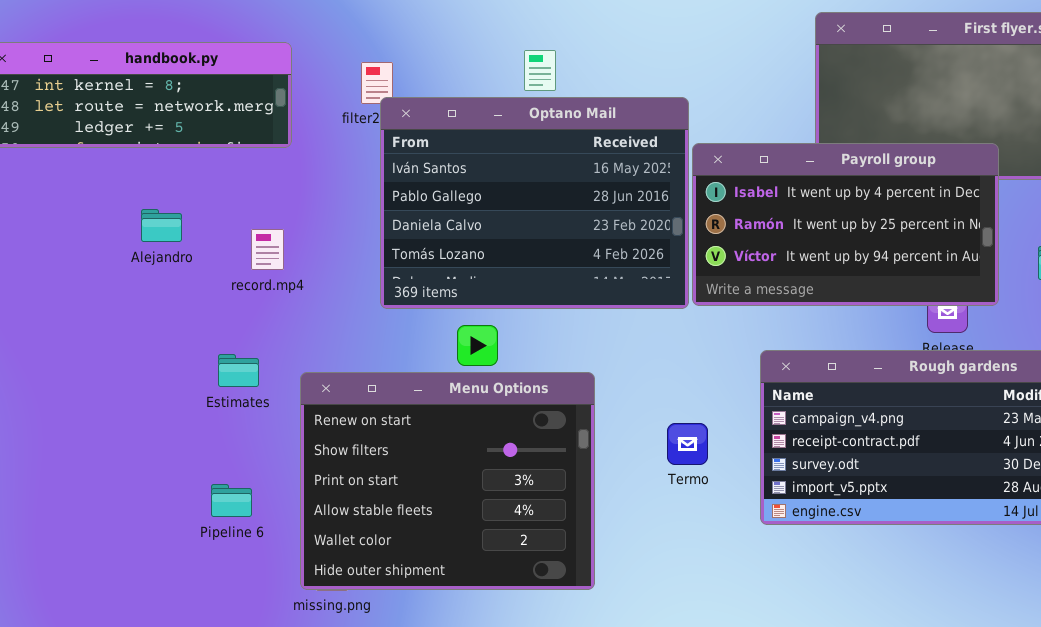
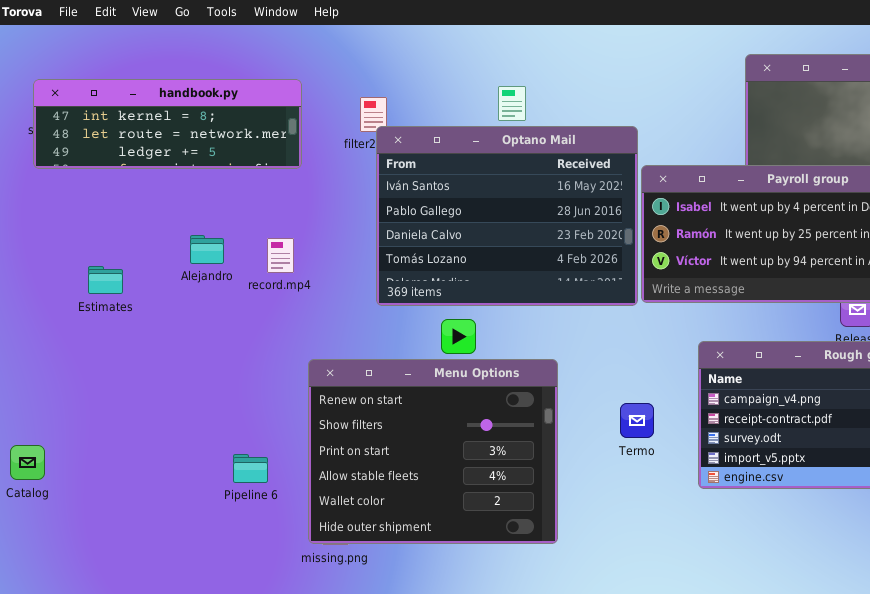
Alejandro: [141,209,182,242] -> [190,235,224,264], moved
Estimates: [218,354,259,387] -> [88,266,123,294], moved

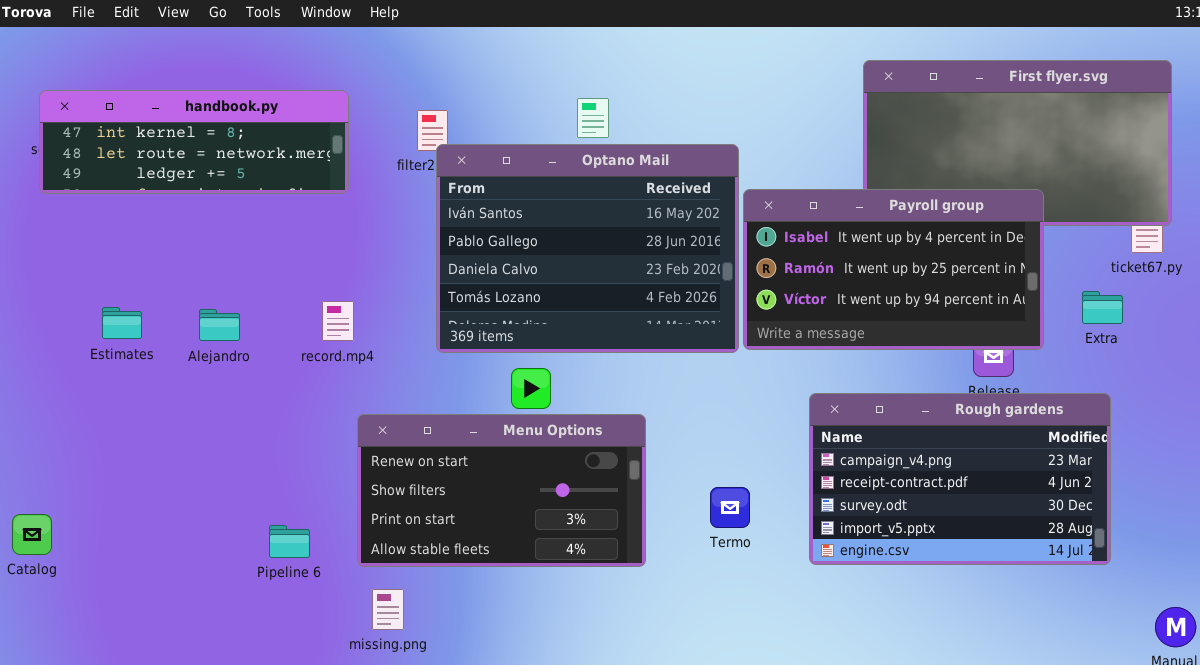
Alejandro: [190,235,224,264] -> [199,309,240,341], moved
record.mp4: [267,238,294,273] -> [322,301,354,341], moved
Menu Options: [308,359,558,544] -> [357,414,646,567], resized
Termo: [620,403,654,438] -> [710,487,750,528], moved

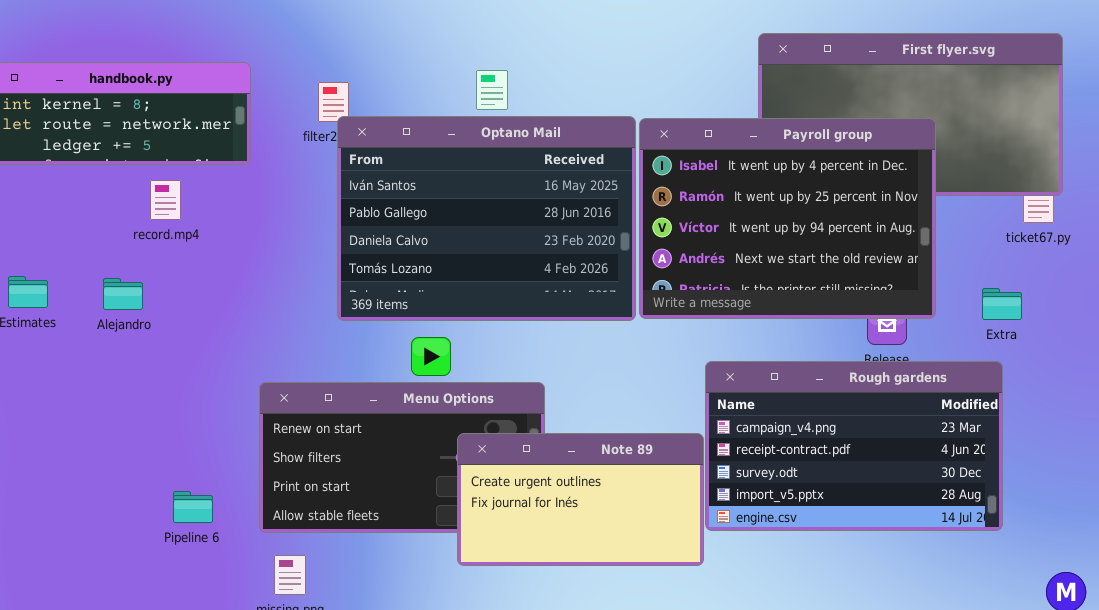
Payroll group: [743,189,1044,350] -> [639,118,936,319], resized
Extra: [1082,291,1123,324] -> [982,288,1022,320], moved
record.mp4: [322,301,354,341] -> [150,180,181,220], moved
Note 89: none -> [457,433,704,566], opened

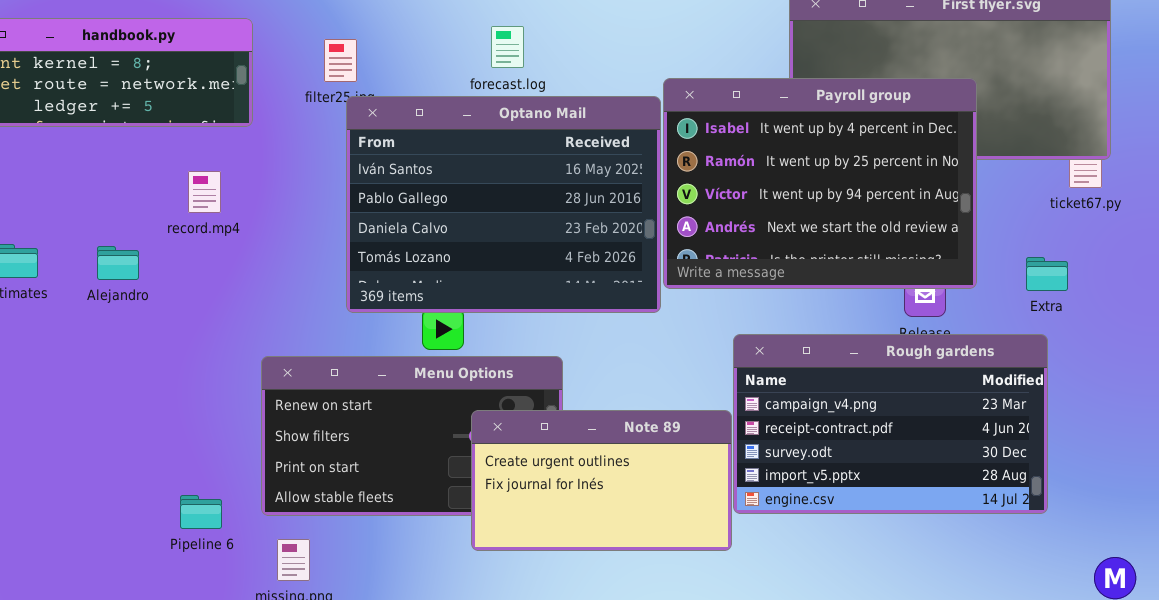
Optano Mail: [337,116,636,321] -> [346,96,661,313], moved
record.mp4: [150,180,181,220] -> [188,171,221,213], moved
Pipeline 6: [173,491,213,523] -> [180,495,222,529], moved

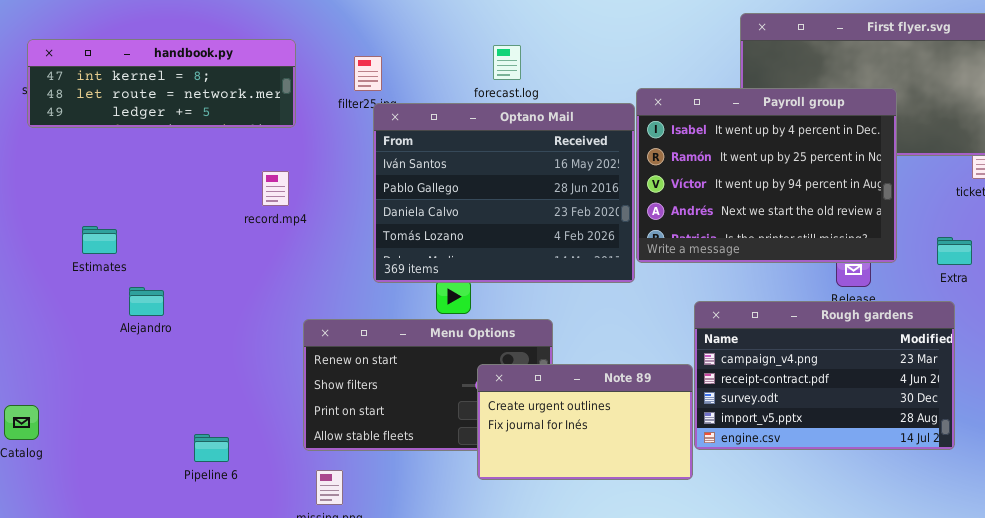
record.mp4: [188,171,221,213] -> [262,171,289,206], moved
Alejandro: [97,246,139,280] -> [129,287,164,316], moved
Pipeline 6: [180,495,222,529] -> [194,434,229,462], moved

